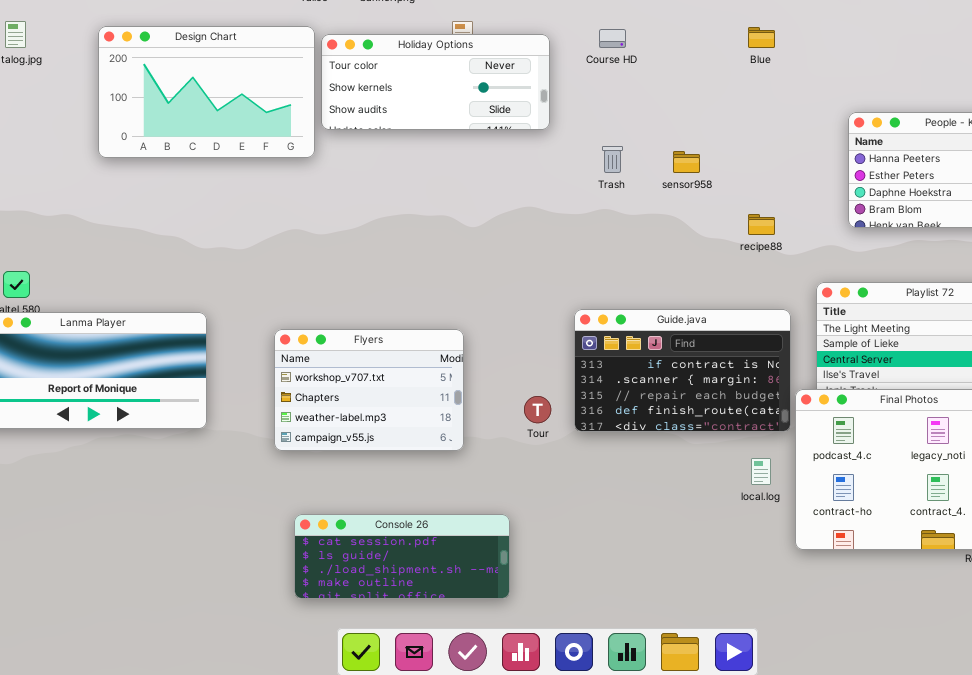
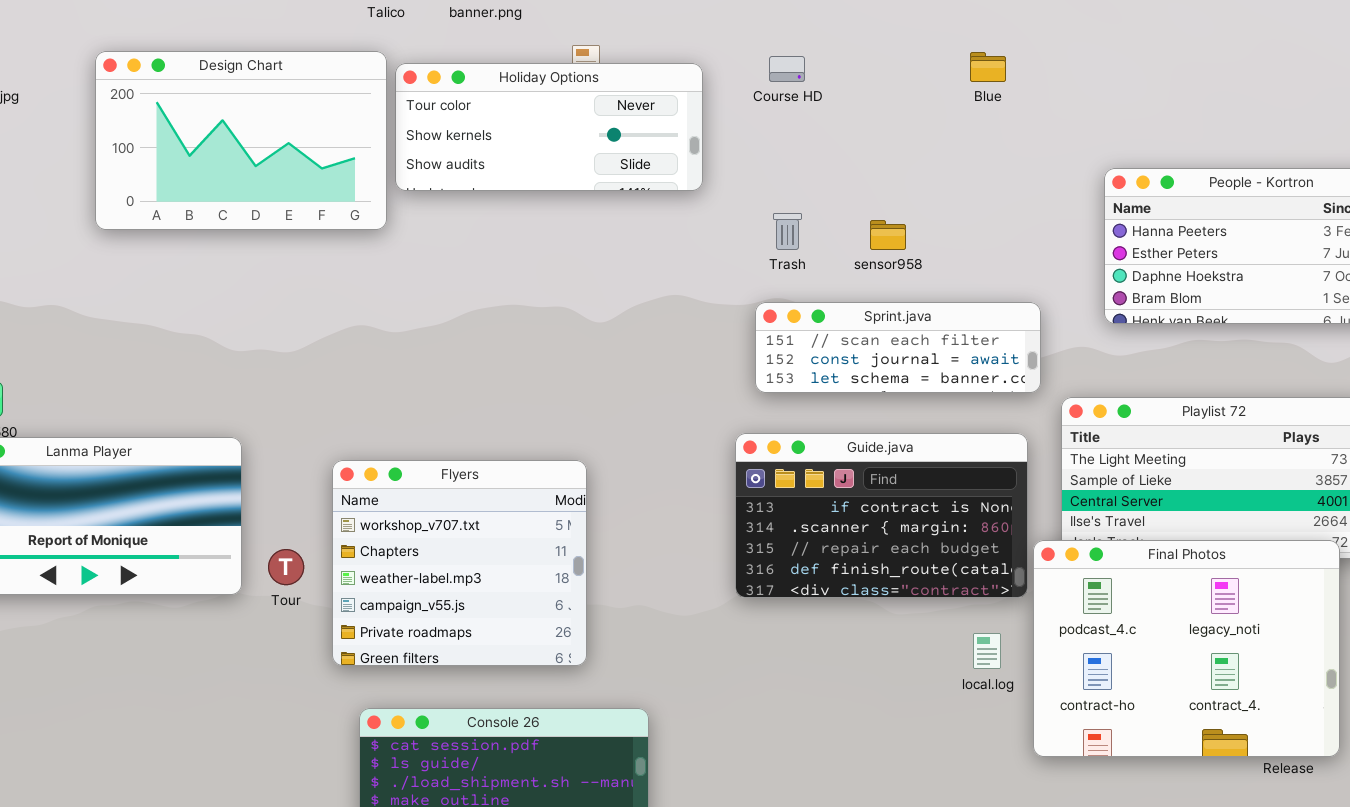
Sprint.java: none -> [755,302,1041,393], opened
Flyers: [274,329,464,451] -> [332,460,587,666], resized
Tour: [524,396,551,423] -> [268,549,304,585], moved

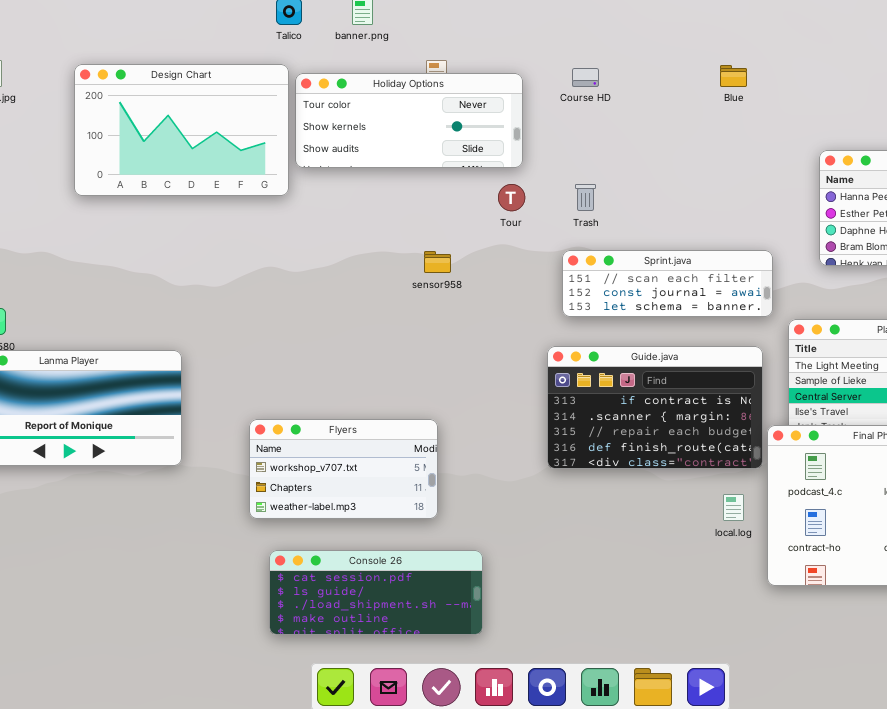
sensor958: [870,220,906,250] -> [424,251,451,273], moved
Flyers: [332,460,587,666] -> [249,419,438,519], resized
Tour: [268,549,304,585] -> [498,184,525,211], moved

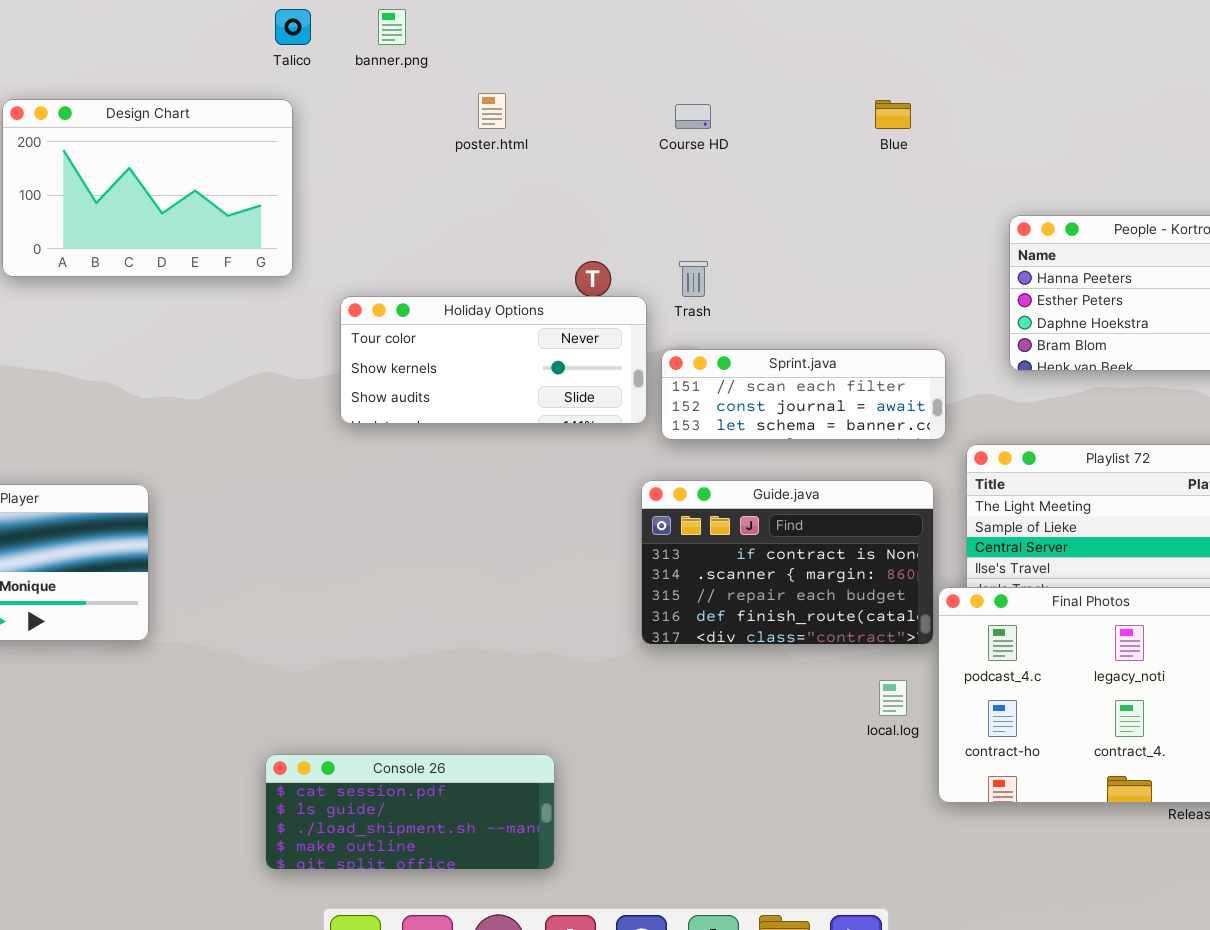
Holiday Options: [295,73,523,168] -> [340,296,647,424], moved
Flyers: [249,419,438,519] -> none, closed

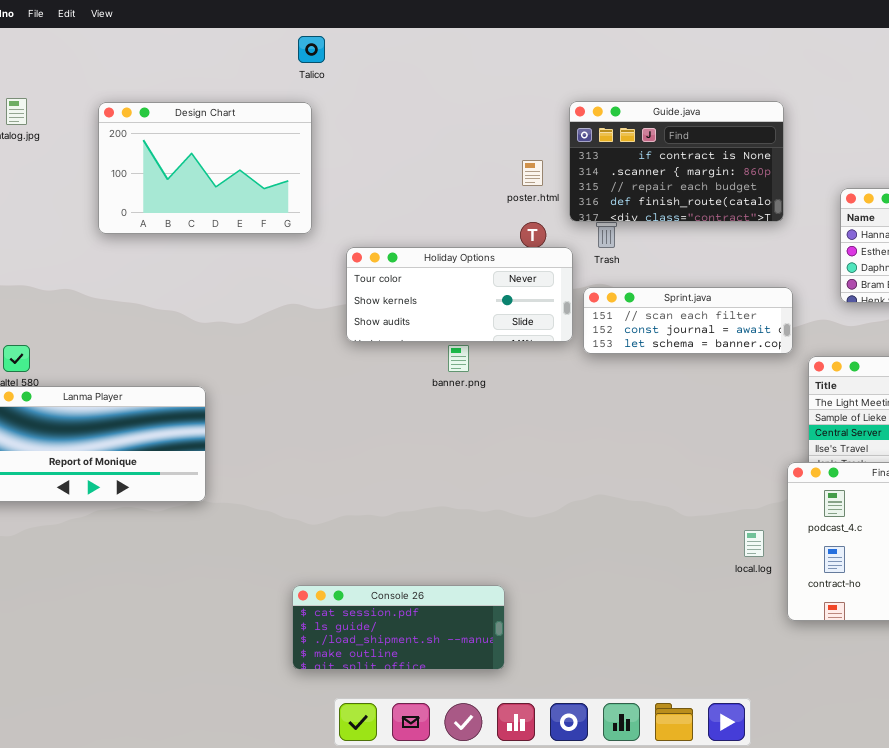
banner.png: [378,9,406,45] -> [448,345,469,372], moved
poster.html: [478,93,506,129] -> [522,160,543,186], moved
Guide.java: [641,480,934,645] -> [569,101,784,222], moved

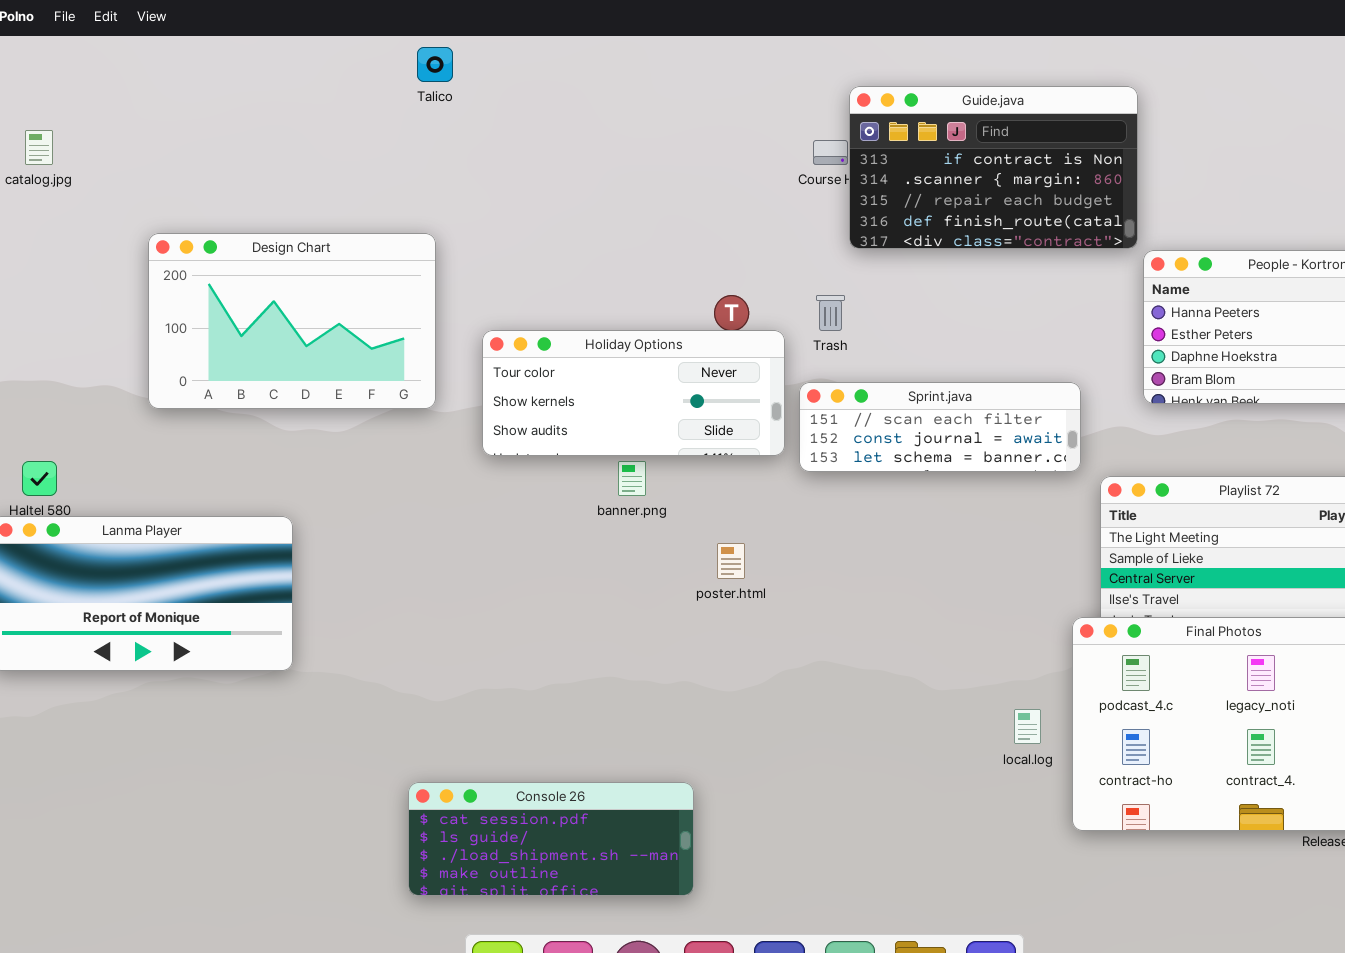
Guide.java: [569,101,784,222] -> [849,86,1138,249], moved
Design Chart: [98,102,312,234] -> [148,233,436,409], moved
poster.html: [522,160,543,186] -> [717,543,745,579], moved

